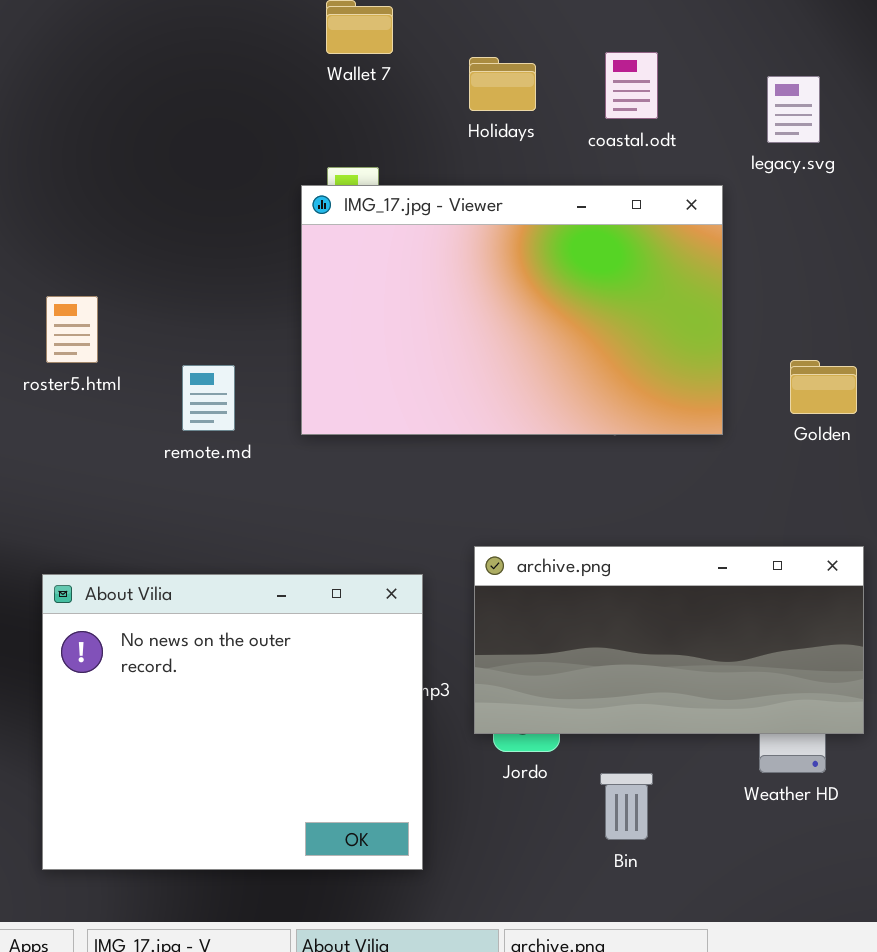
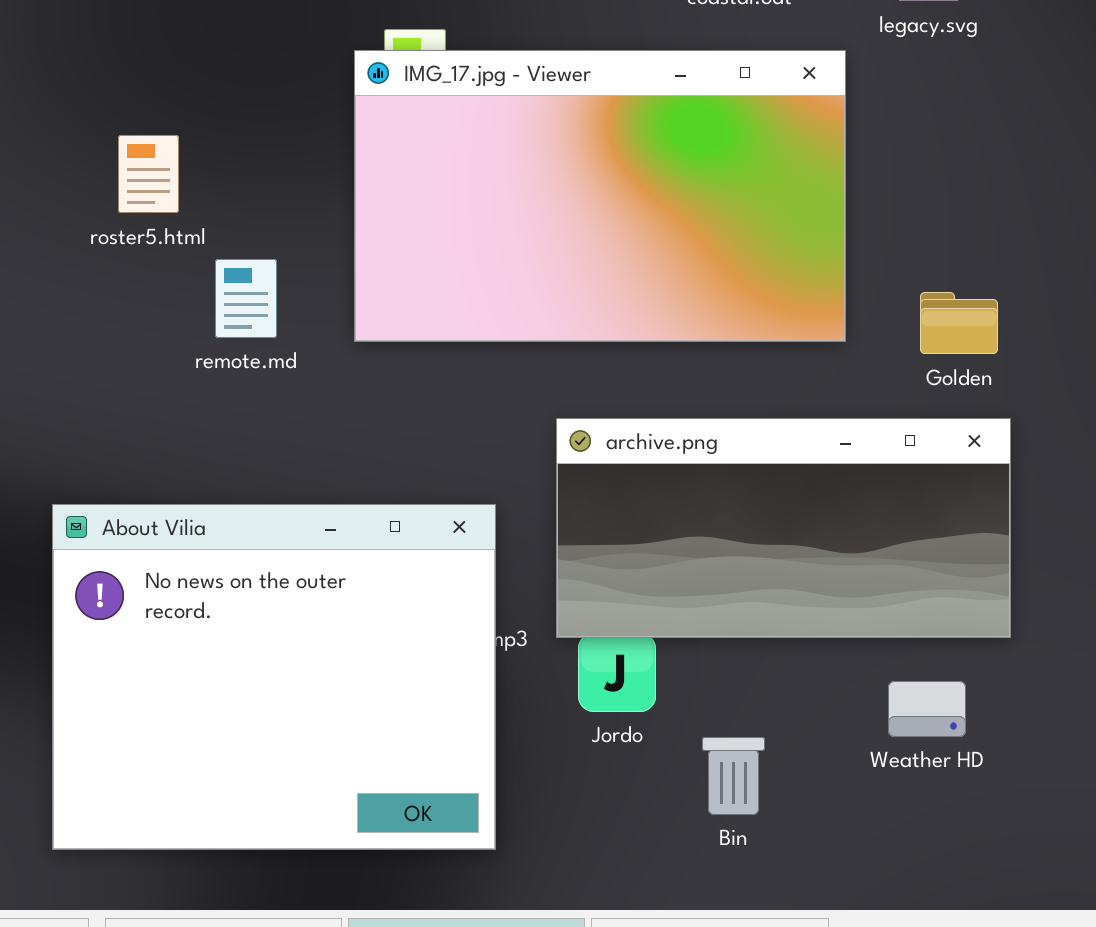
roster5.html: [46,296,98,363] -> [118,135,179,213], moved
Golden: [790,360,857,414] -> [920,292,998,354], moved
archive.png: [474,546,864,734] -> [556,418,1011,638], moved

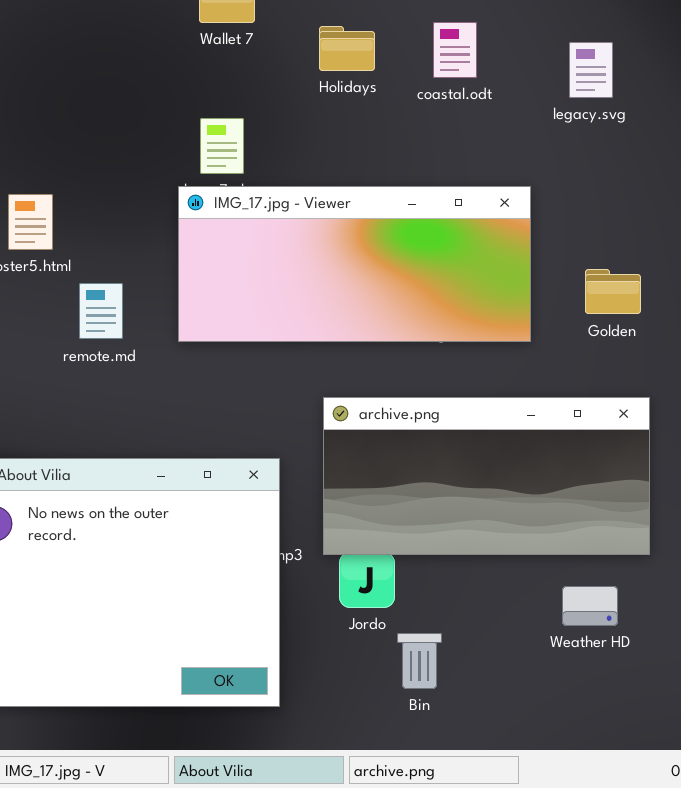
IMG_17.jpg - Viewer: [354,50,846,342] -> [178,186,531,342], resized
Golden: [920,292,998,354] -> [585,269,641,314], moved
Bin: [702,737,765,815] -> [397,633,442,689], moved

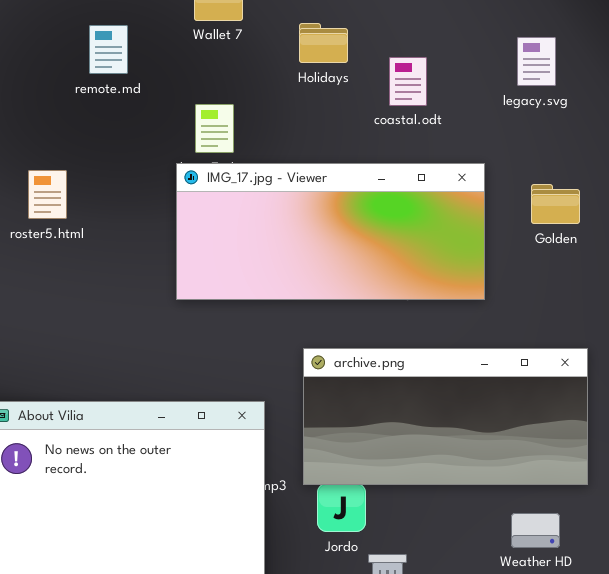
coastal.odt: [433,22,477,78] -> [389,57,427,106], moved
Golden: [585,269,641,314] -> [531,184,580,224], moved
remote.md: [79,283,123,339] -> [89,25,128,74], moved

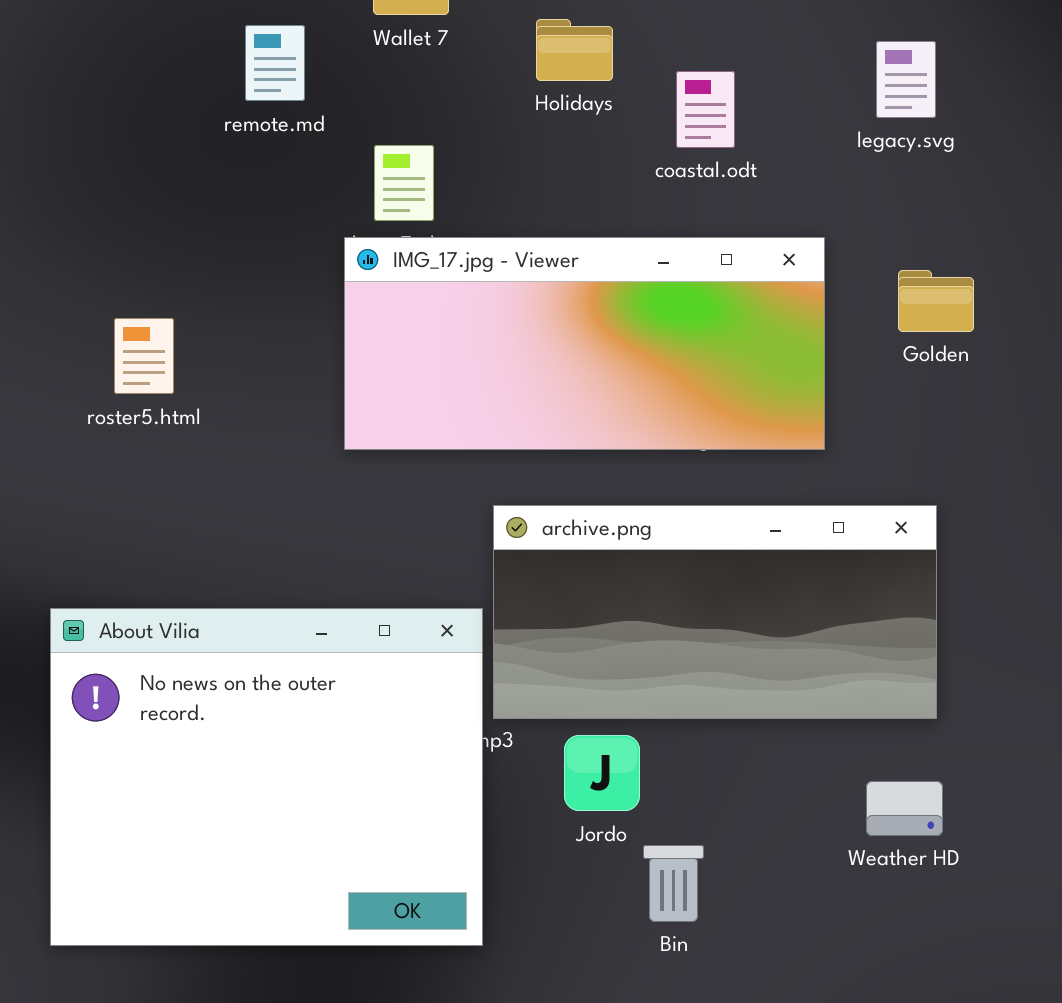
remote.md: [89,25,128,74] -> [245,25,305,101], moved
roster5.html: [28,170,67,219] -> [114,318,174,394], moved
archive.png: [303,348,588,485] -> [493,505,937,719], moved

